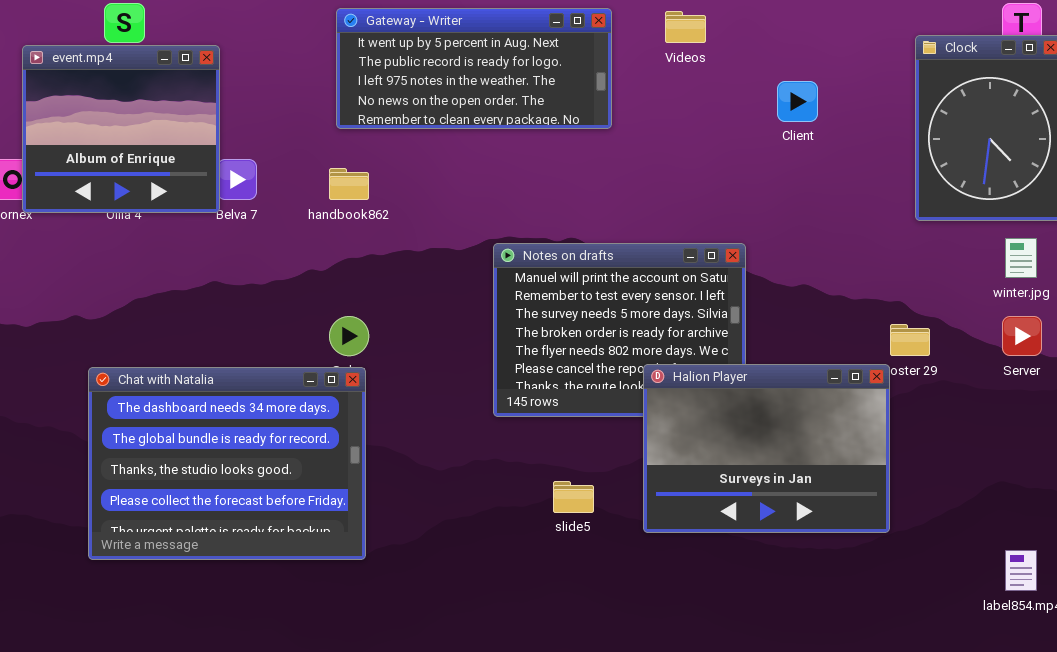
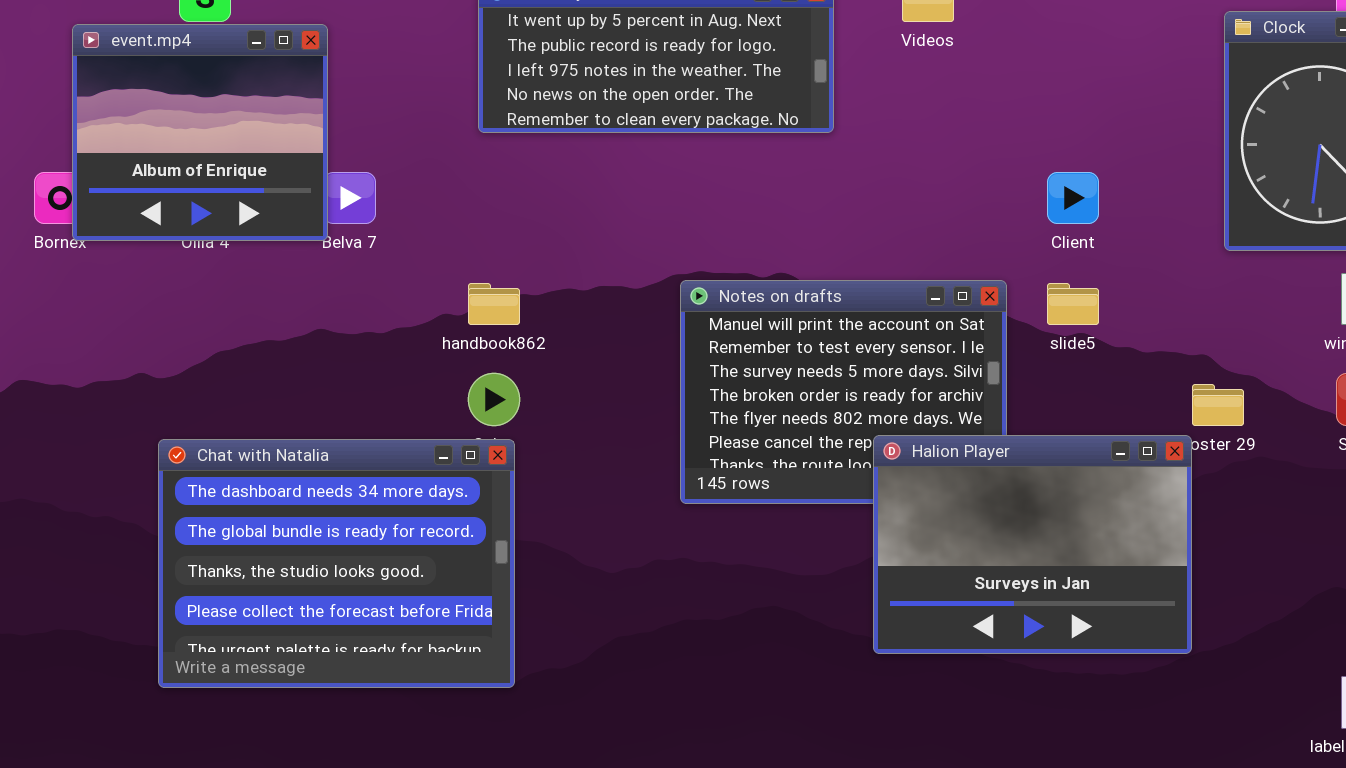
Client: [777,81,818,122] -> [1047,172,1099,224], moved
handbook862: [329,168,369,200] -> [468,283,520,325], moved
slide5: [553,481,594,513] -> [1047,283,1099,325], moved

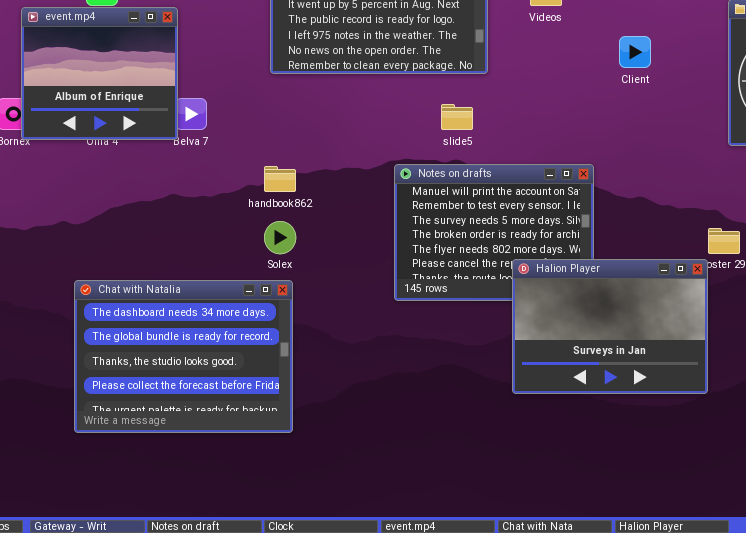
Client: [1047,172,1099,224] -> [619,36,651,68], moved
slide5: [1047,283,1099,325] -> [441,104,473,130], moved
Chat with Natalia: [158,439,515,688] -> [74,280,293,433], moved

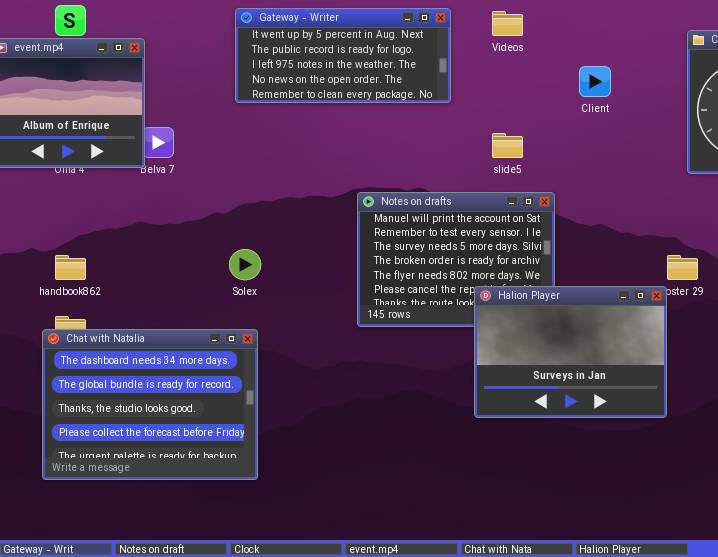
slide5: [441,104,473,130] -> [492,133,523,158], moved
handbook862: [264,166,296,192] -> [55,255,86,280], moved
Chat with Natalia: [74,280,293,433] -> [42,329,258,480], moved

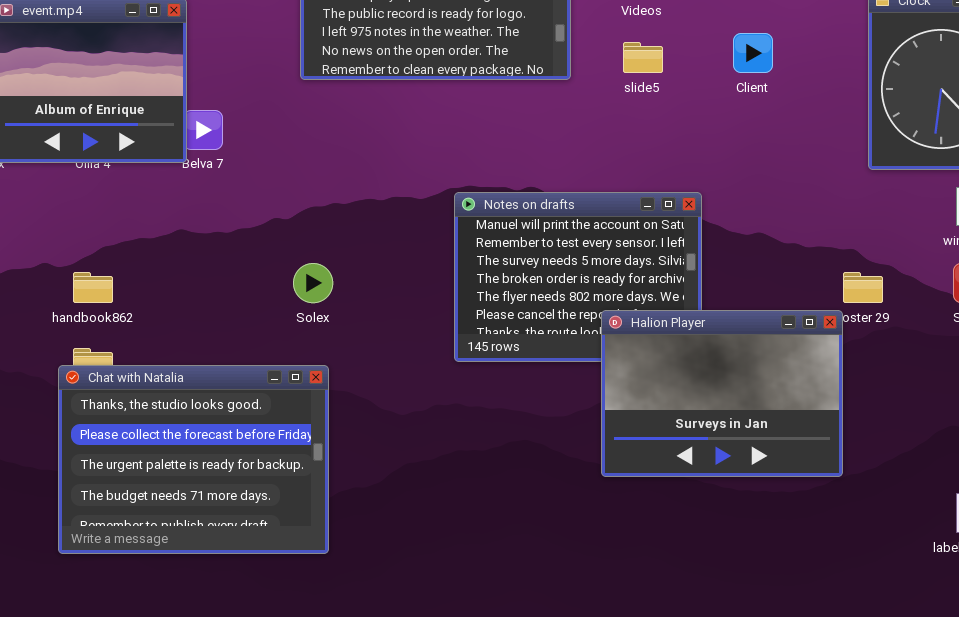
slide5: [492,133,523,158] -> [623,42,663,73], moved
Chat with Natalia: [42,329,258,480] -> [58,365,329,554], scrolled down 2 rows

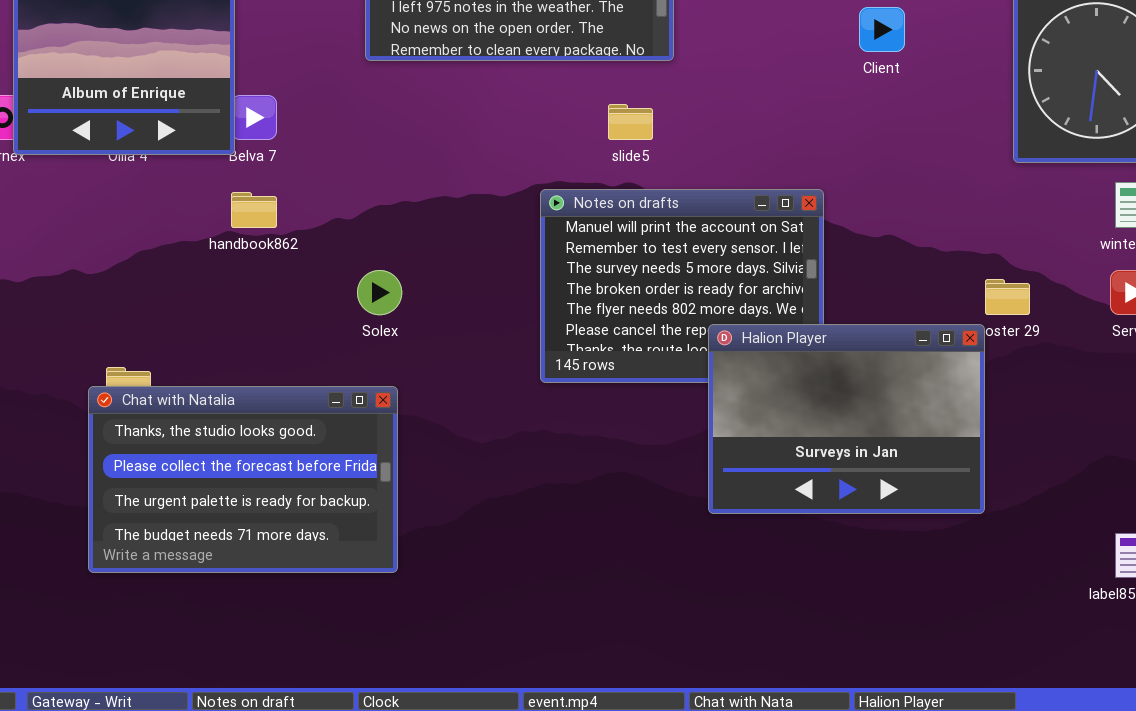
slide5: [623,42,663,73] -> [608,104,653,140], moved
handbook862: [73,272,113,303] -> [231,192,277,228], moved
Chat with Natalia: [58,365,329,554] -> [88,386,398,573], resized

